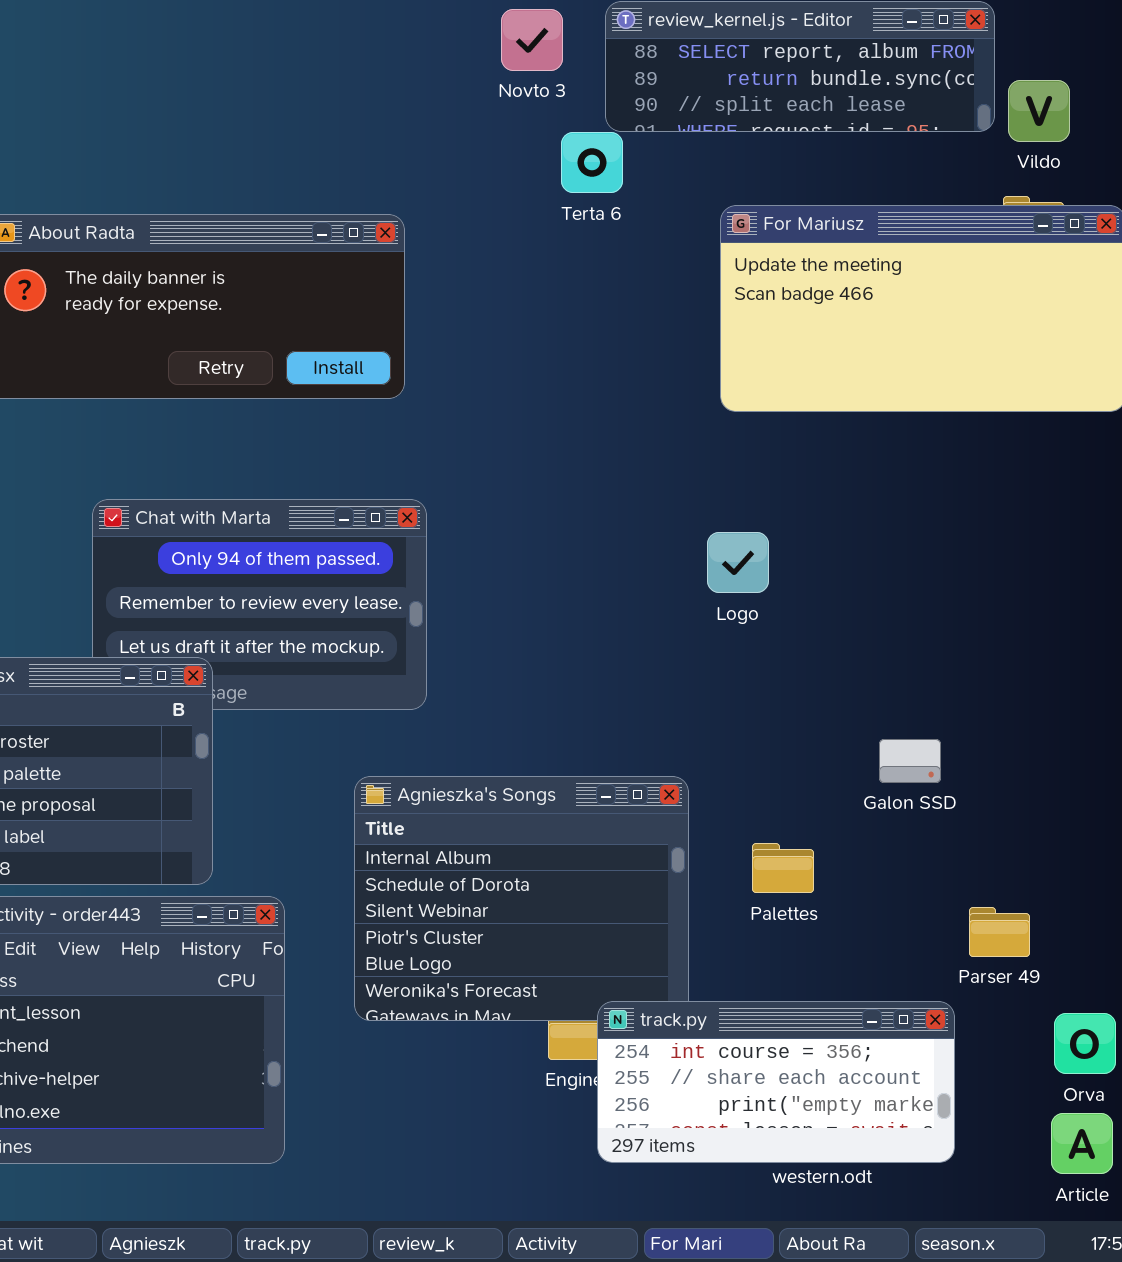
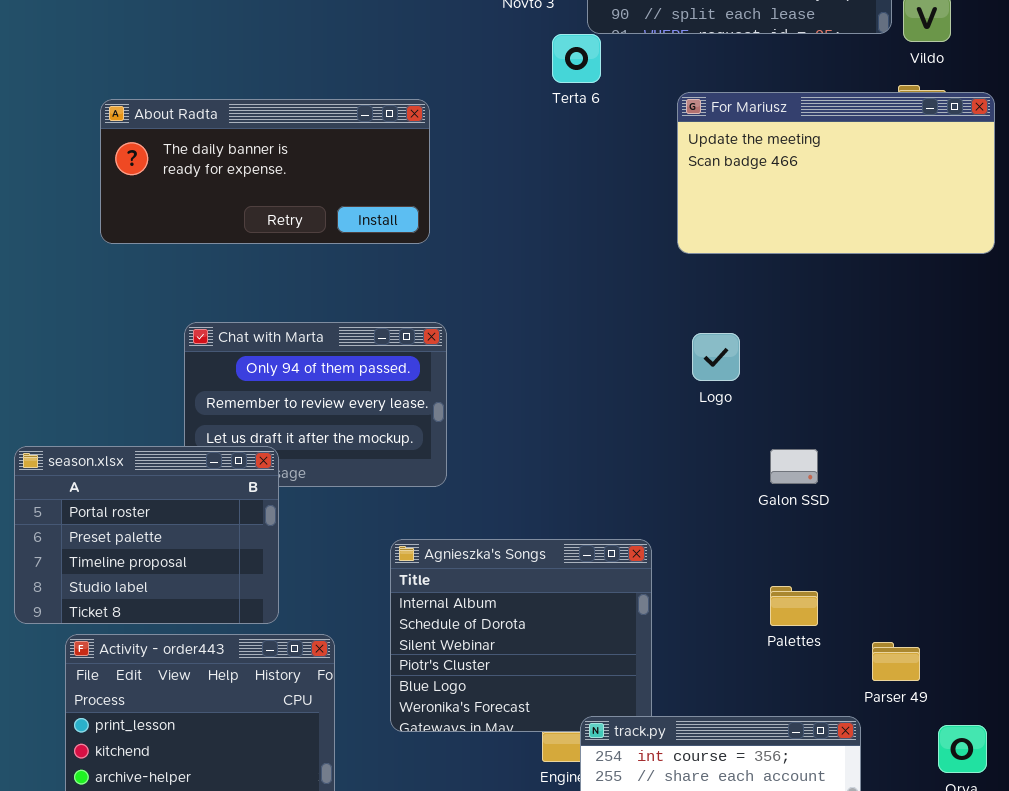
Logo: [707,532,769,593] -> [692,333,740,381], moved
Galon SSD: [879,739,941,783] -> [770,449,818,484], moved
Palettes: [752,843,814,893] -> [770,586,818,626], moved

